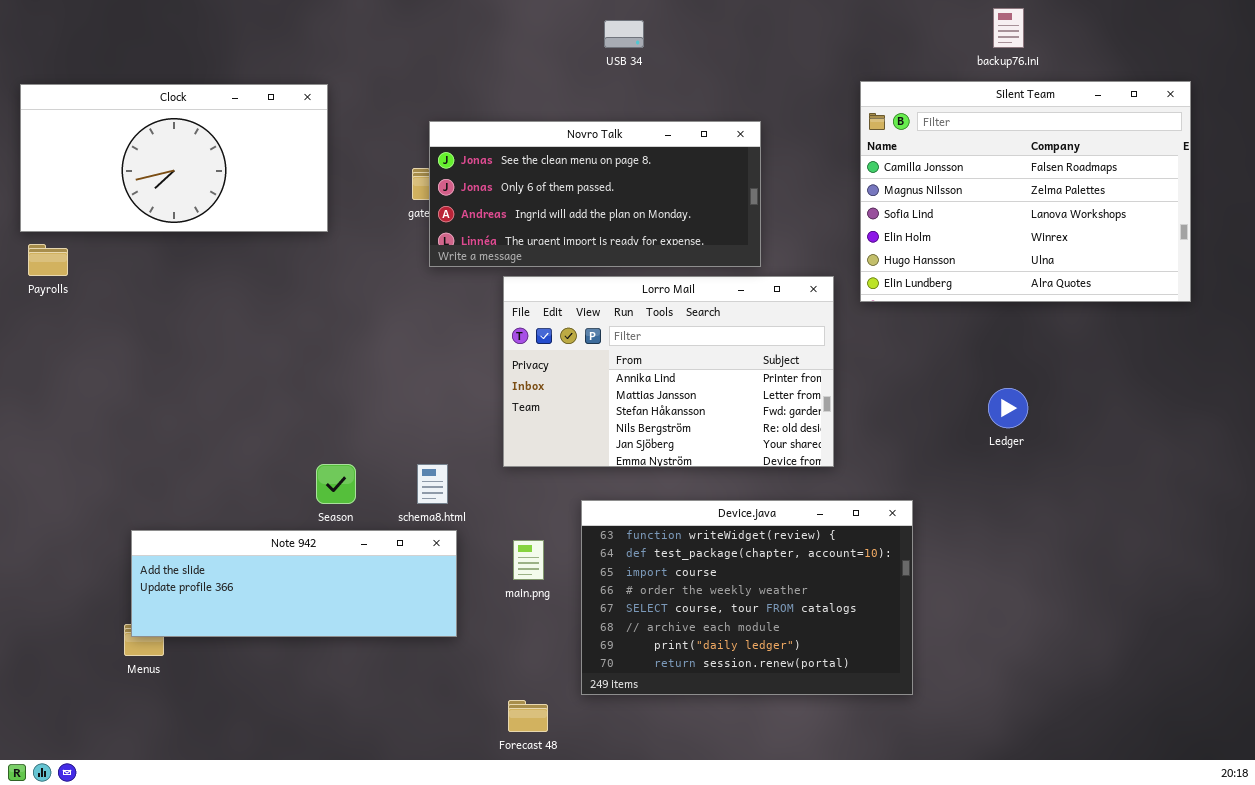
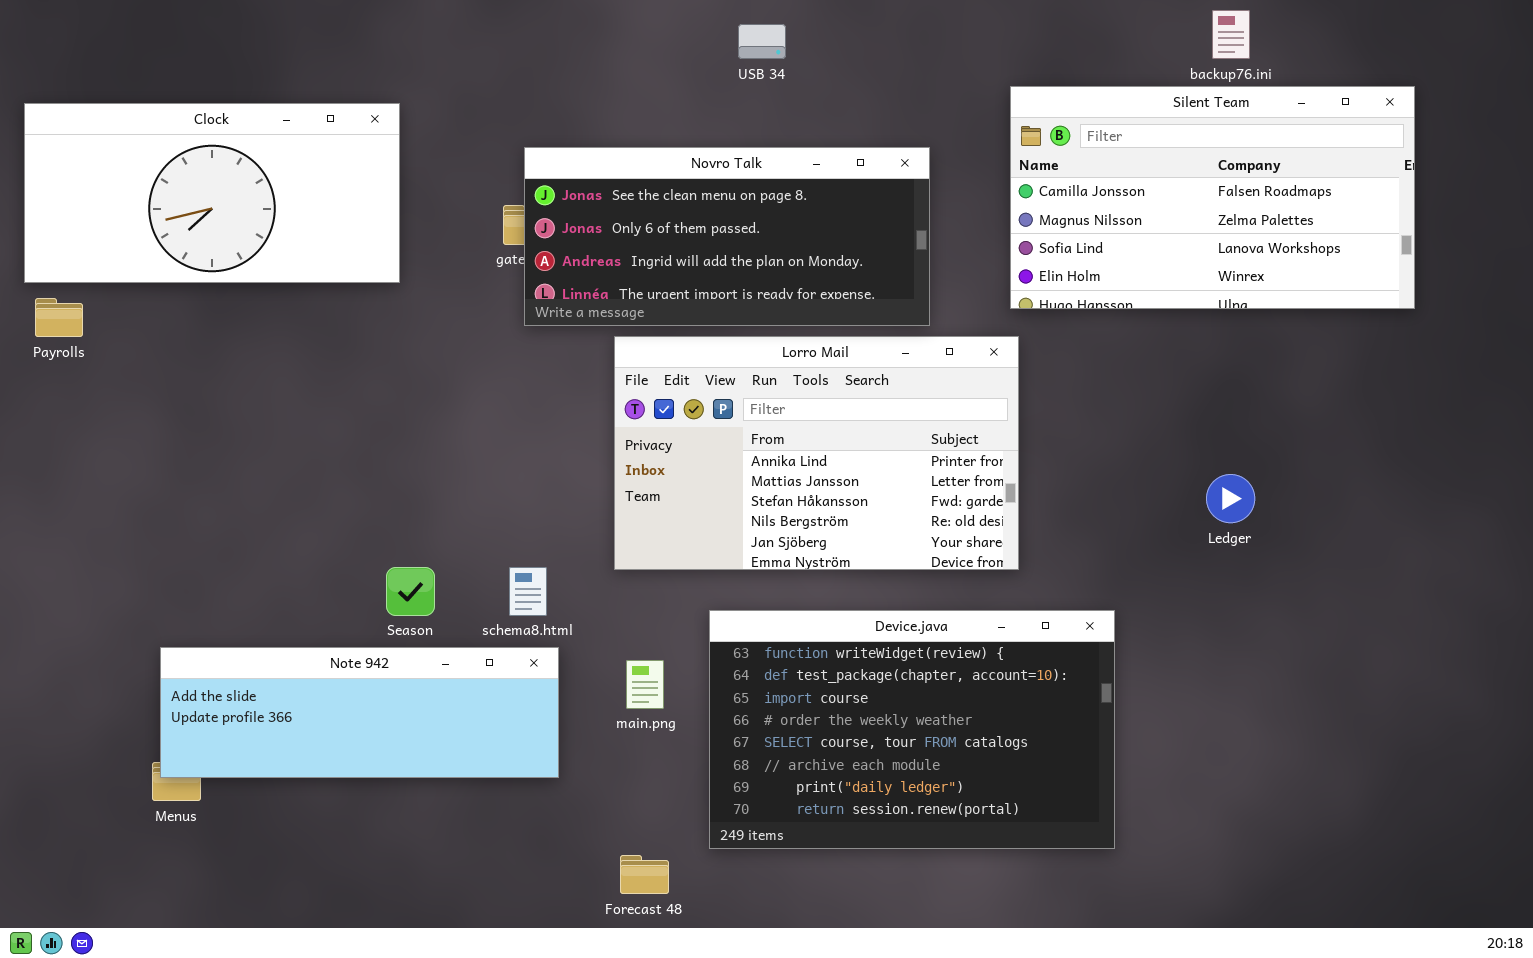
Silent Team: [860,81,1191,302] -> [1010,86,1415,309], moved, resized

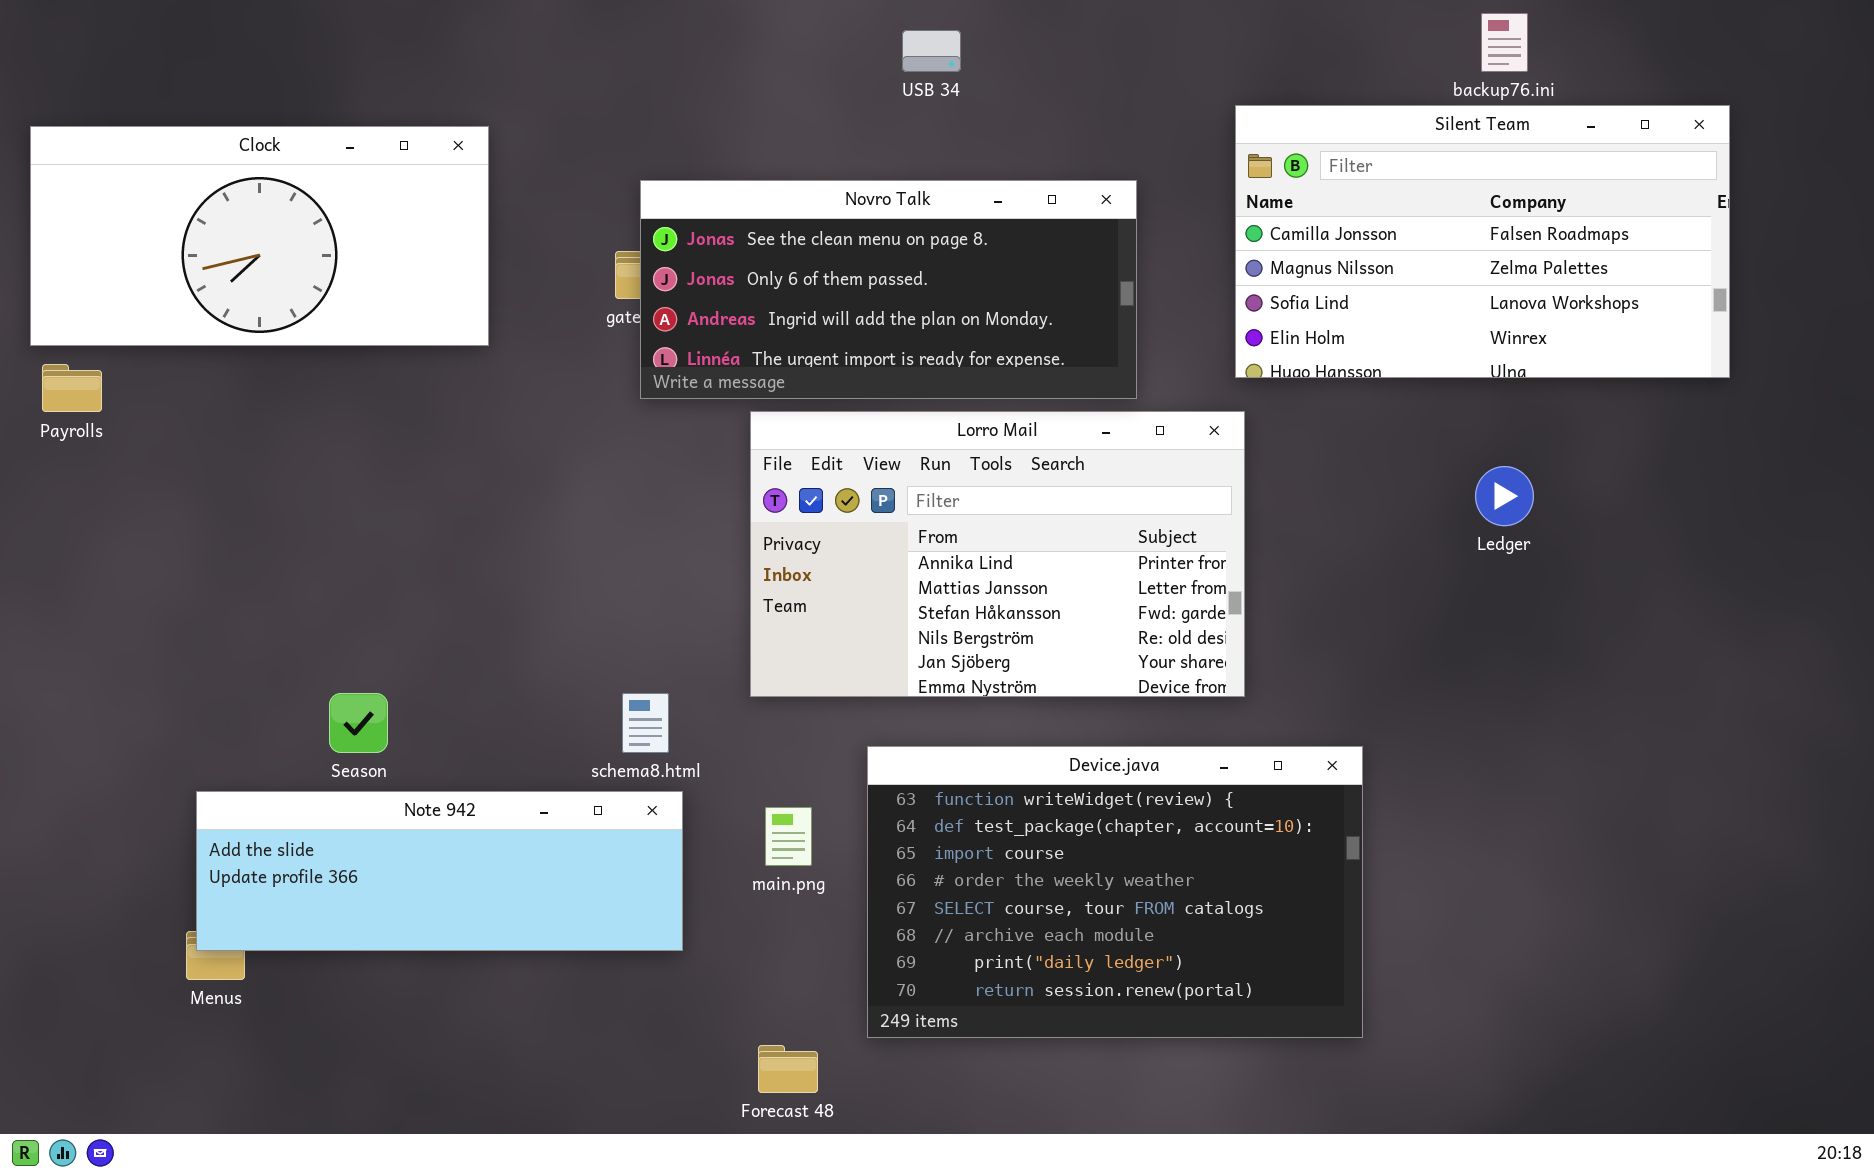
Ledger: [1206,474,1255,523] -> [1475,466,1534,526], moved
Season: [386,567,435,616] -> [329,693,388,753], moved

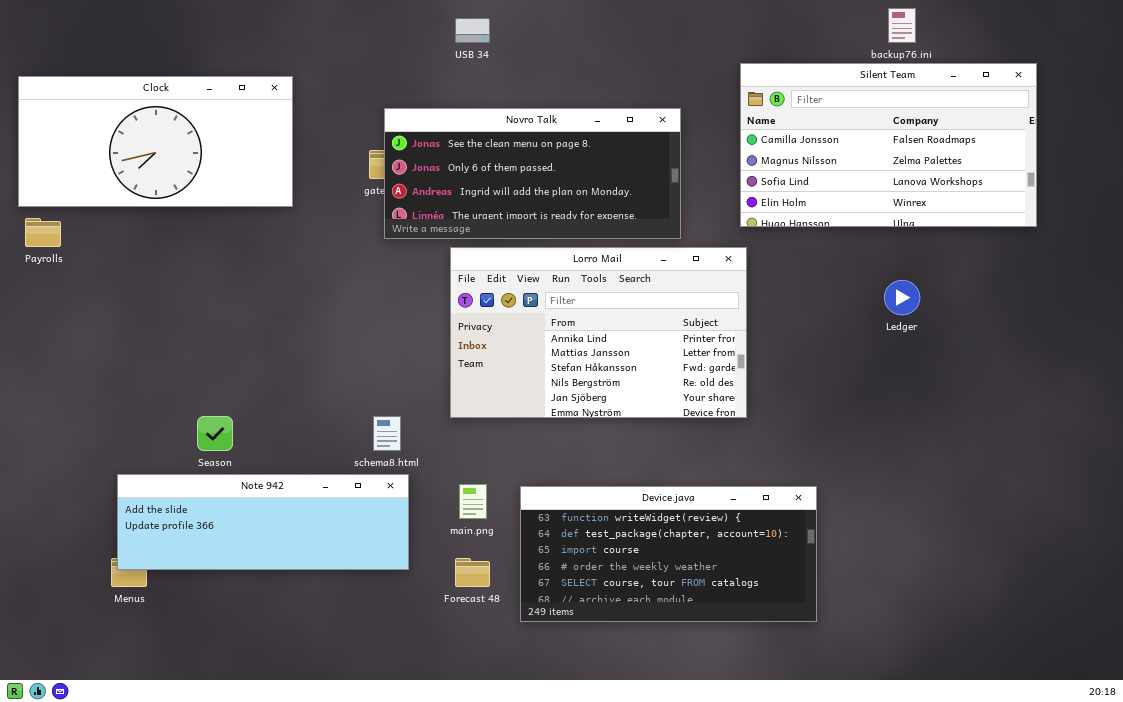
USB 34: [902,30,961,72] -> [455,18,490,43], moved
Device.java: [867,746,1363,1038] -> [520,486,817,622], resized
Forecast 48: [758,1045,818,1093] -> [455,558,490,587], moved

